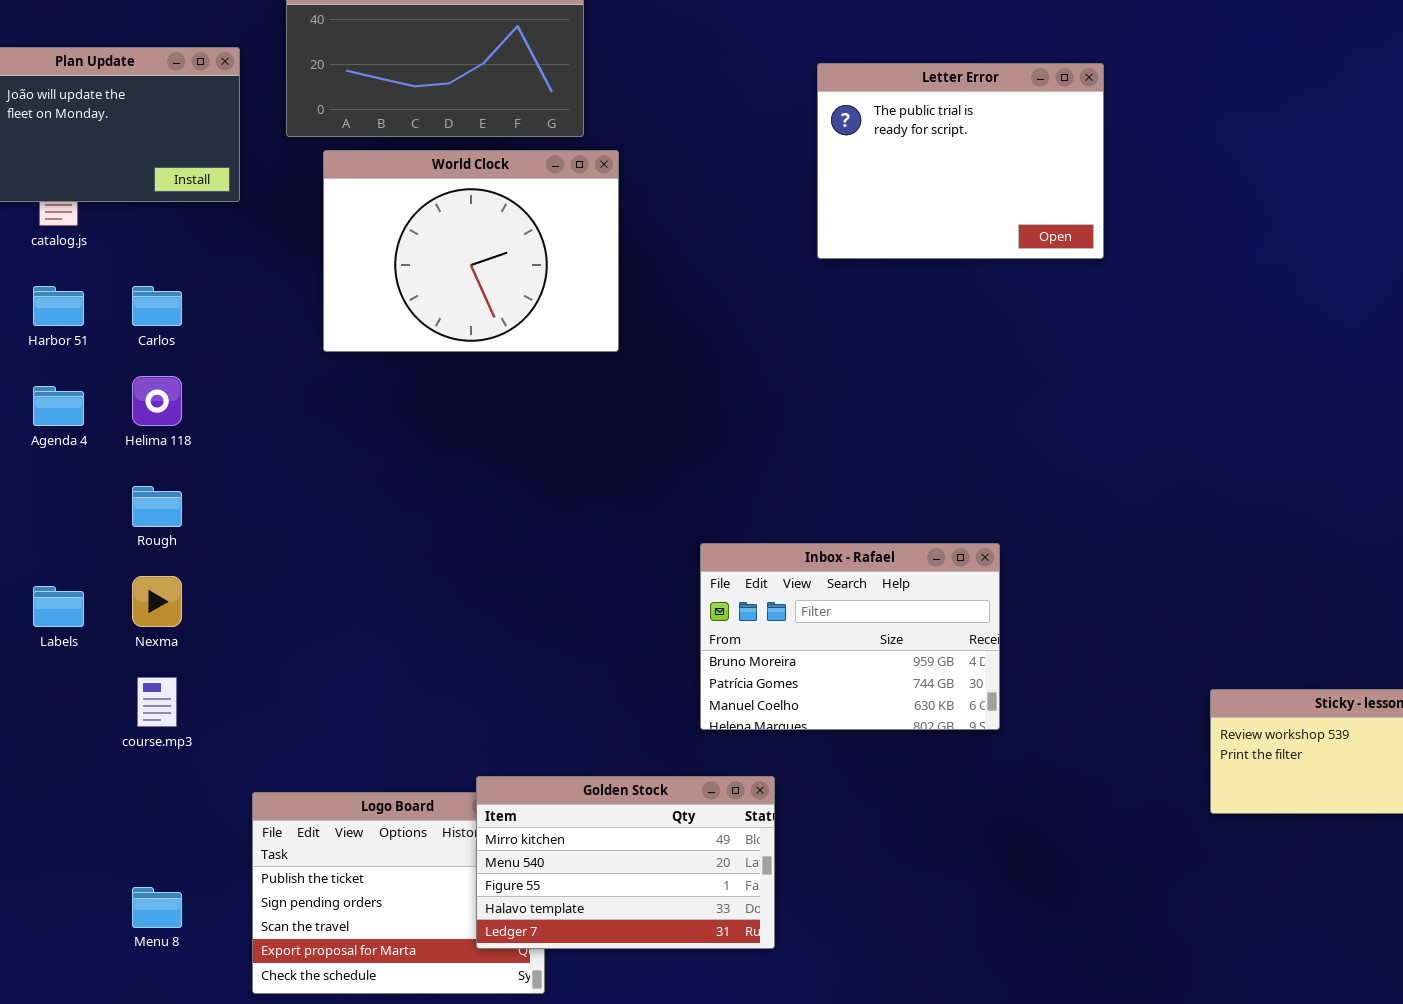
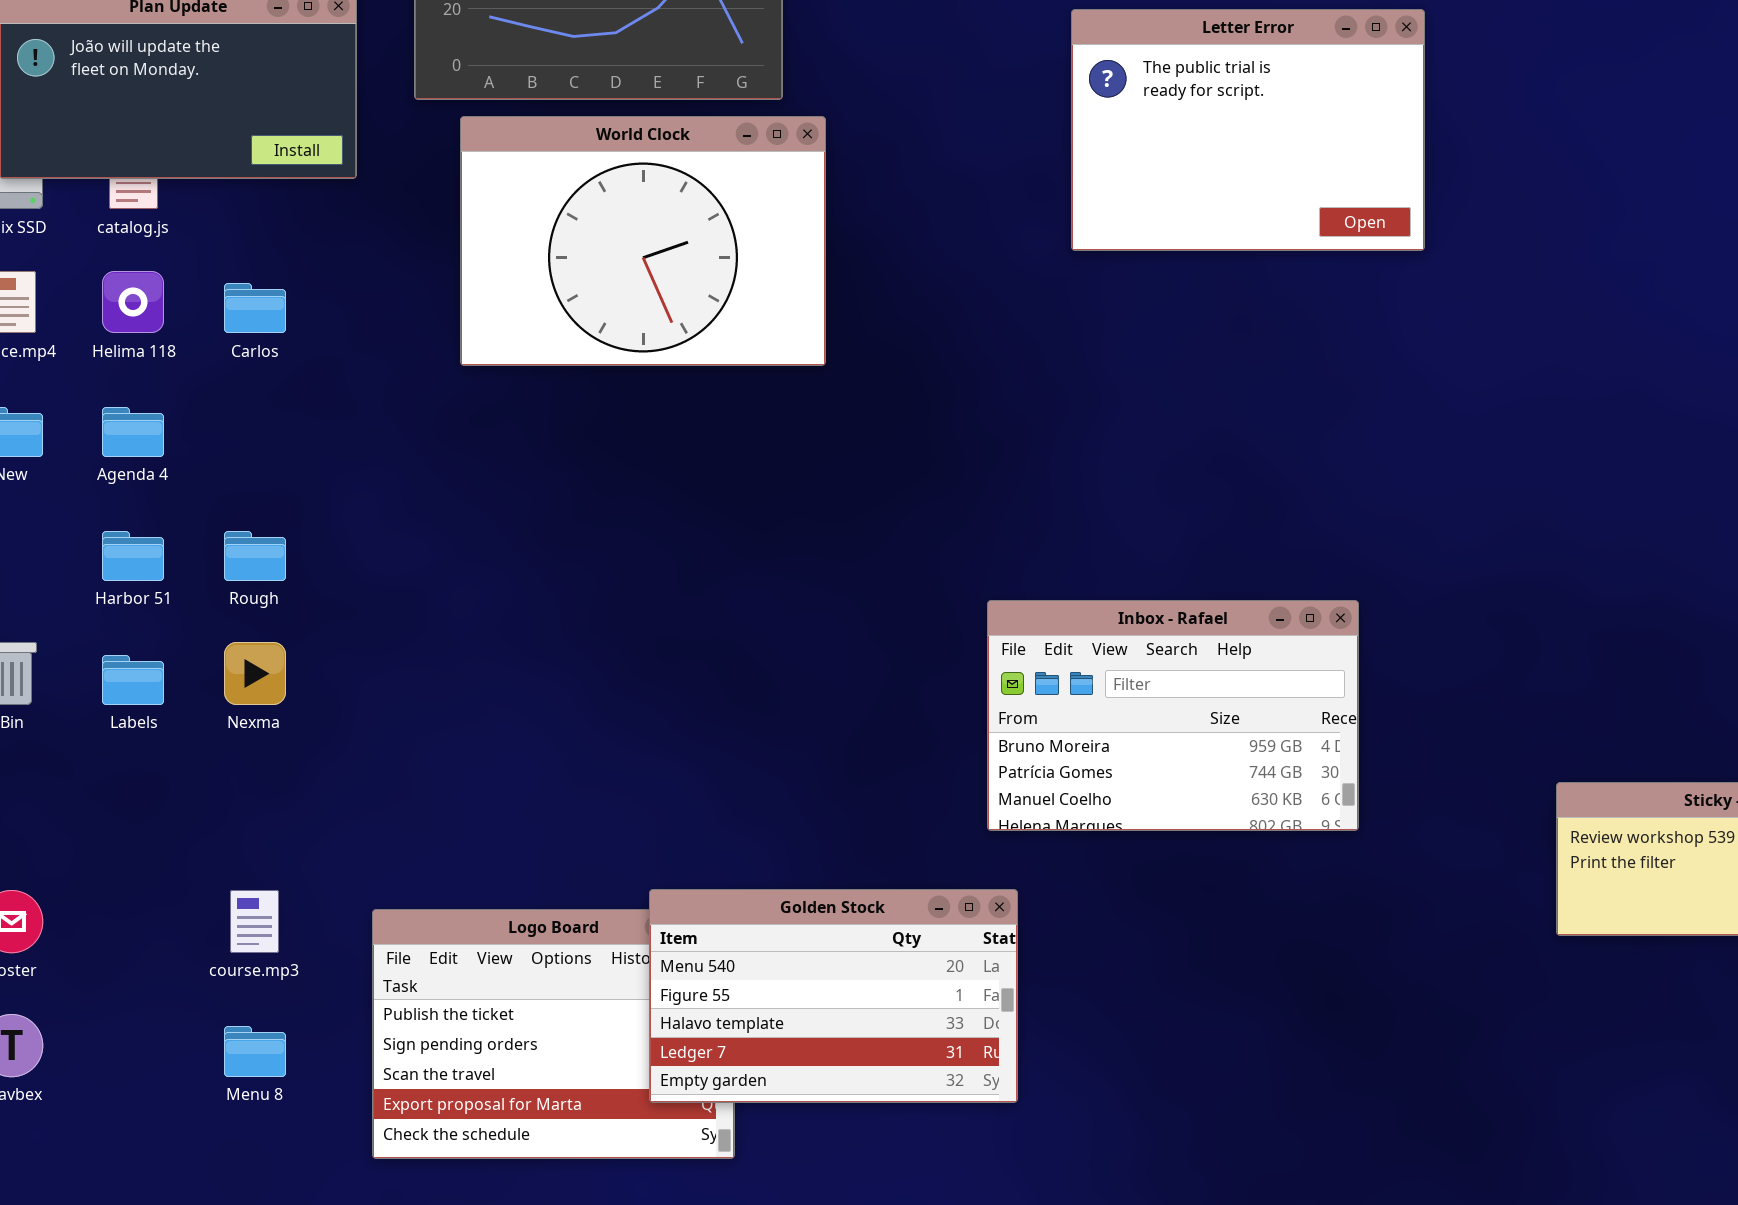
Harbor 51: [33,286,84,326] -> [102,531,164,581], moved
Helima 118: [132,376,182,426] -> [102,271,164,333], moved
Inbox - Rafael: [700,543,1000,730] -> [987,600,1359,831], moved
course.mp3: [137,677,177,727] -> [230,890,279,953], moved
Golden Stock: [476,776,775,949] -> [649,889,1018,1103], scrolled down 1 row

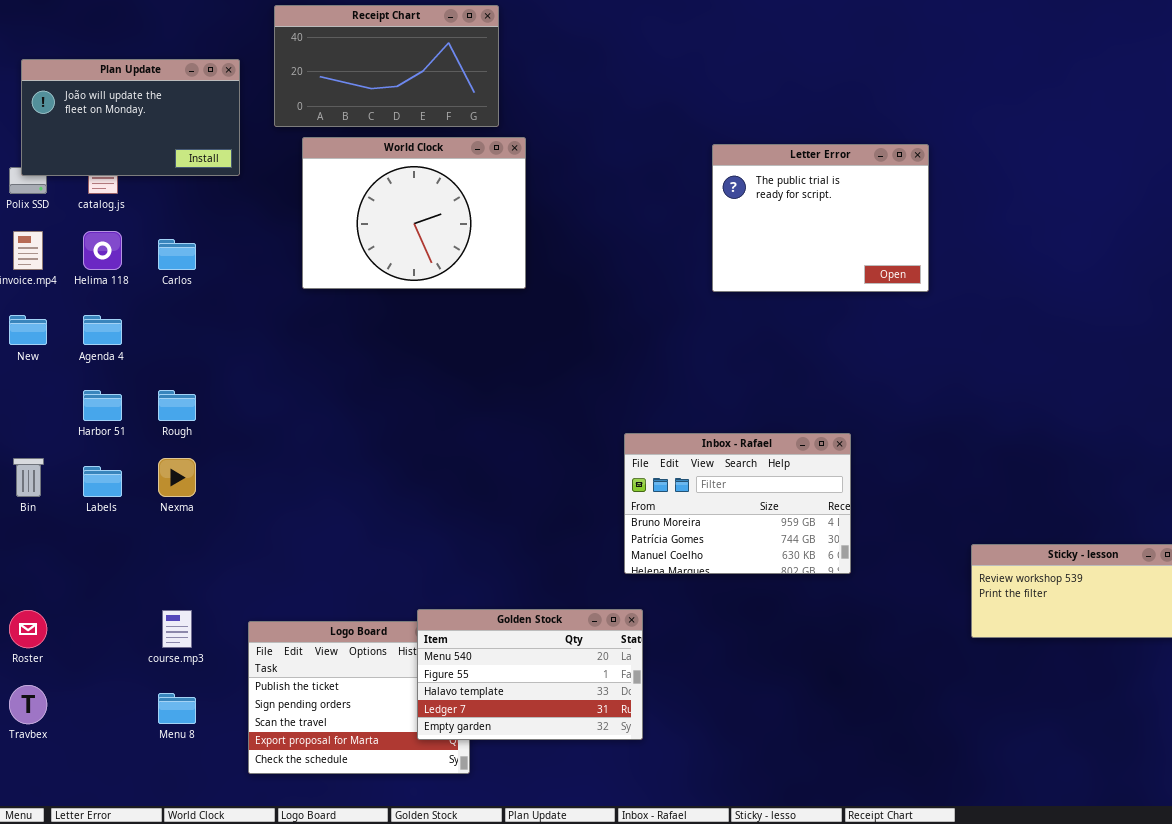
Letter Error: [1071,9,1425,251] -> [712,144,929,292], moved

